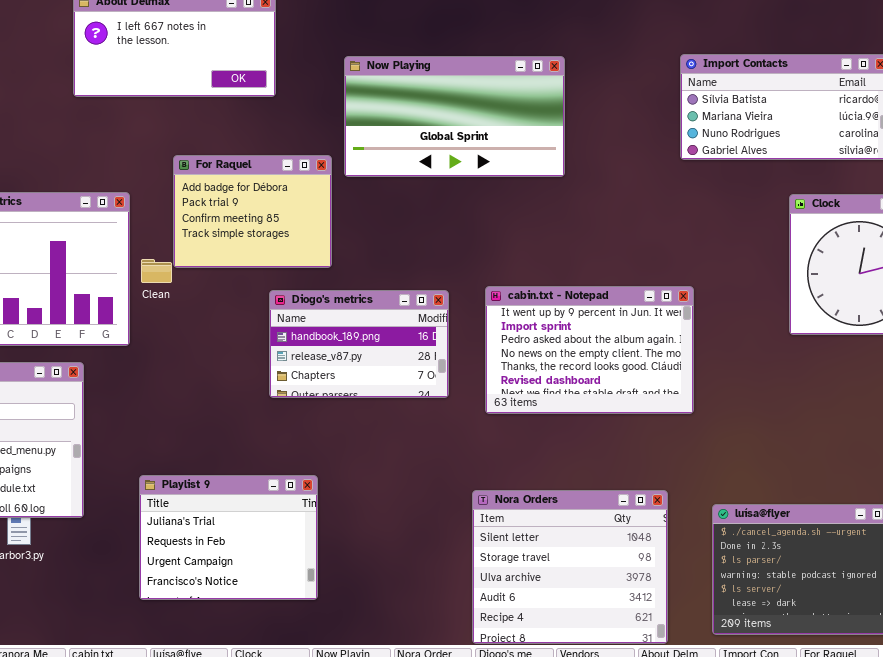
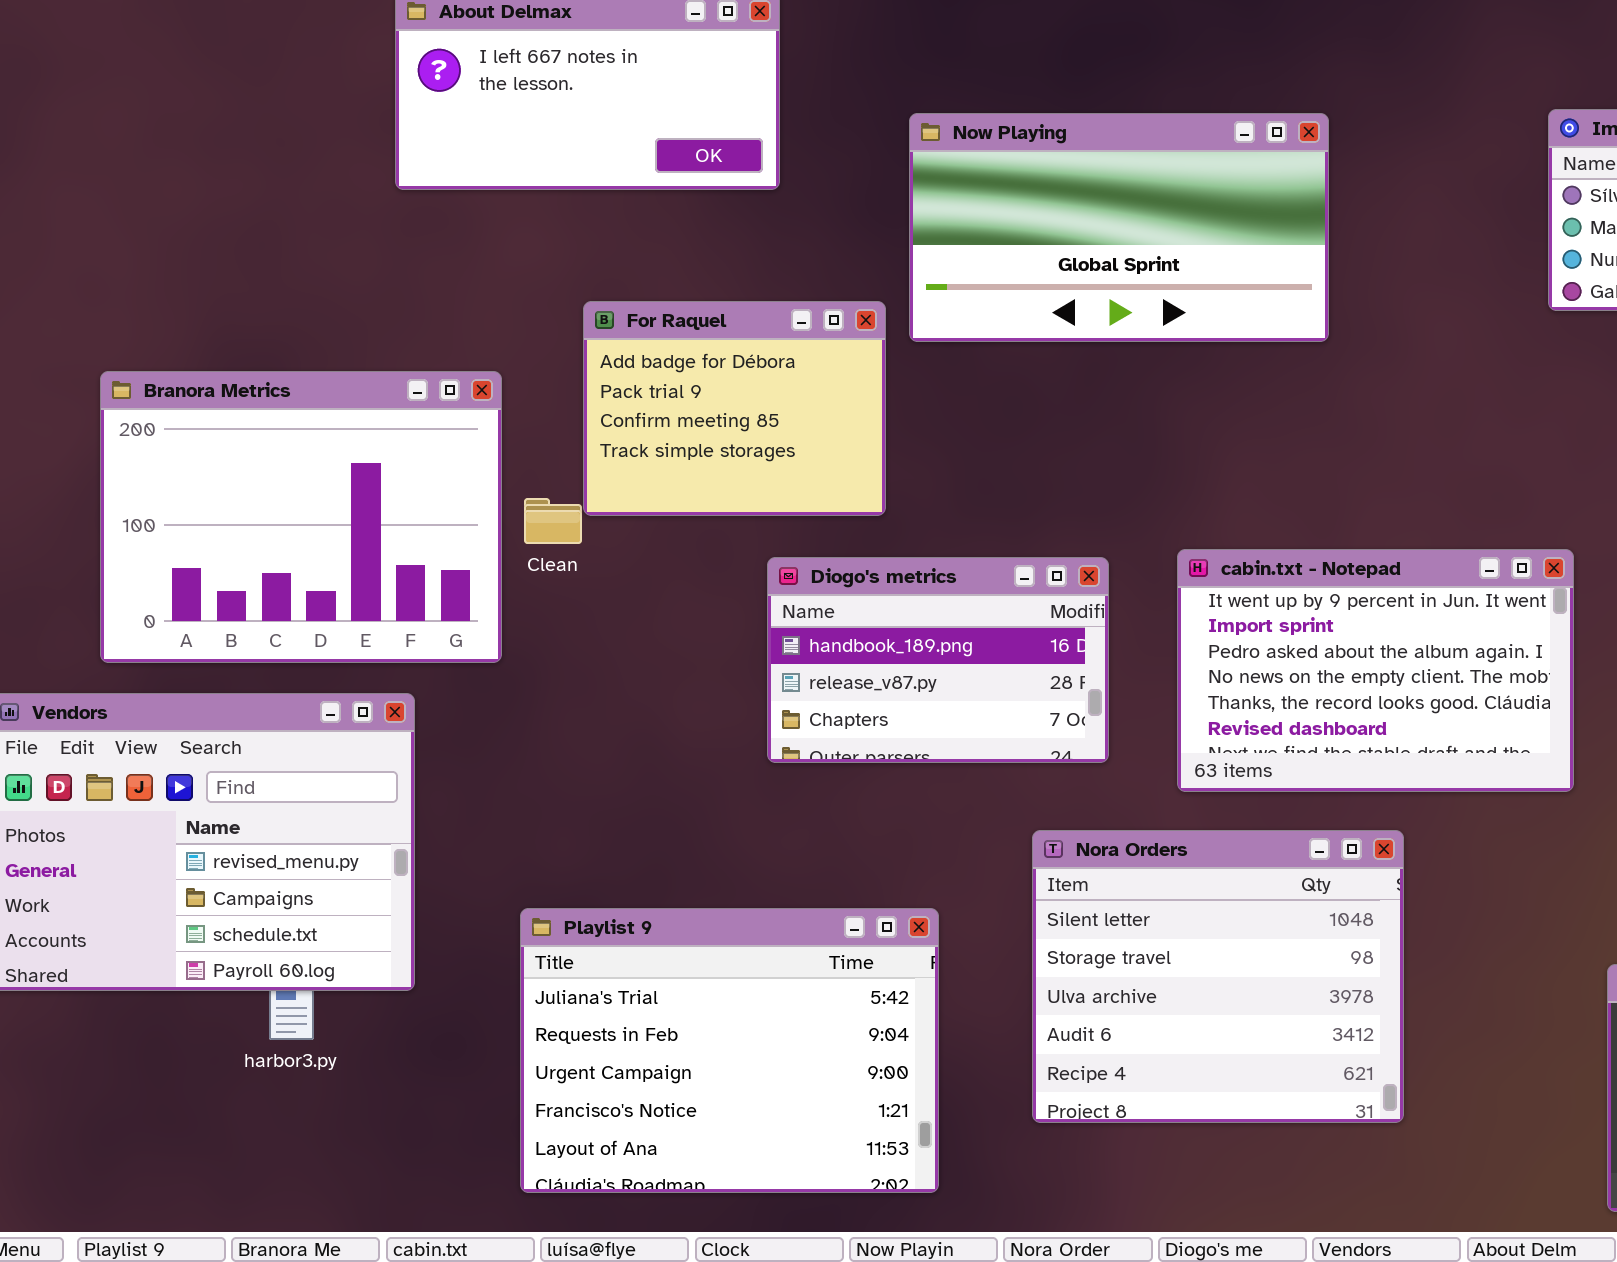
Playlist 9: [139,475,318,600] -> [520,908,939,1193], resized
Nora Orders: [472,490,668,644] -> [1032,830,1404,1123], moved

